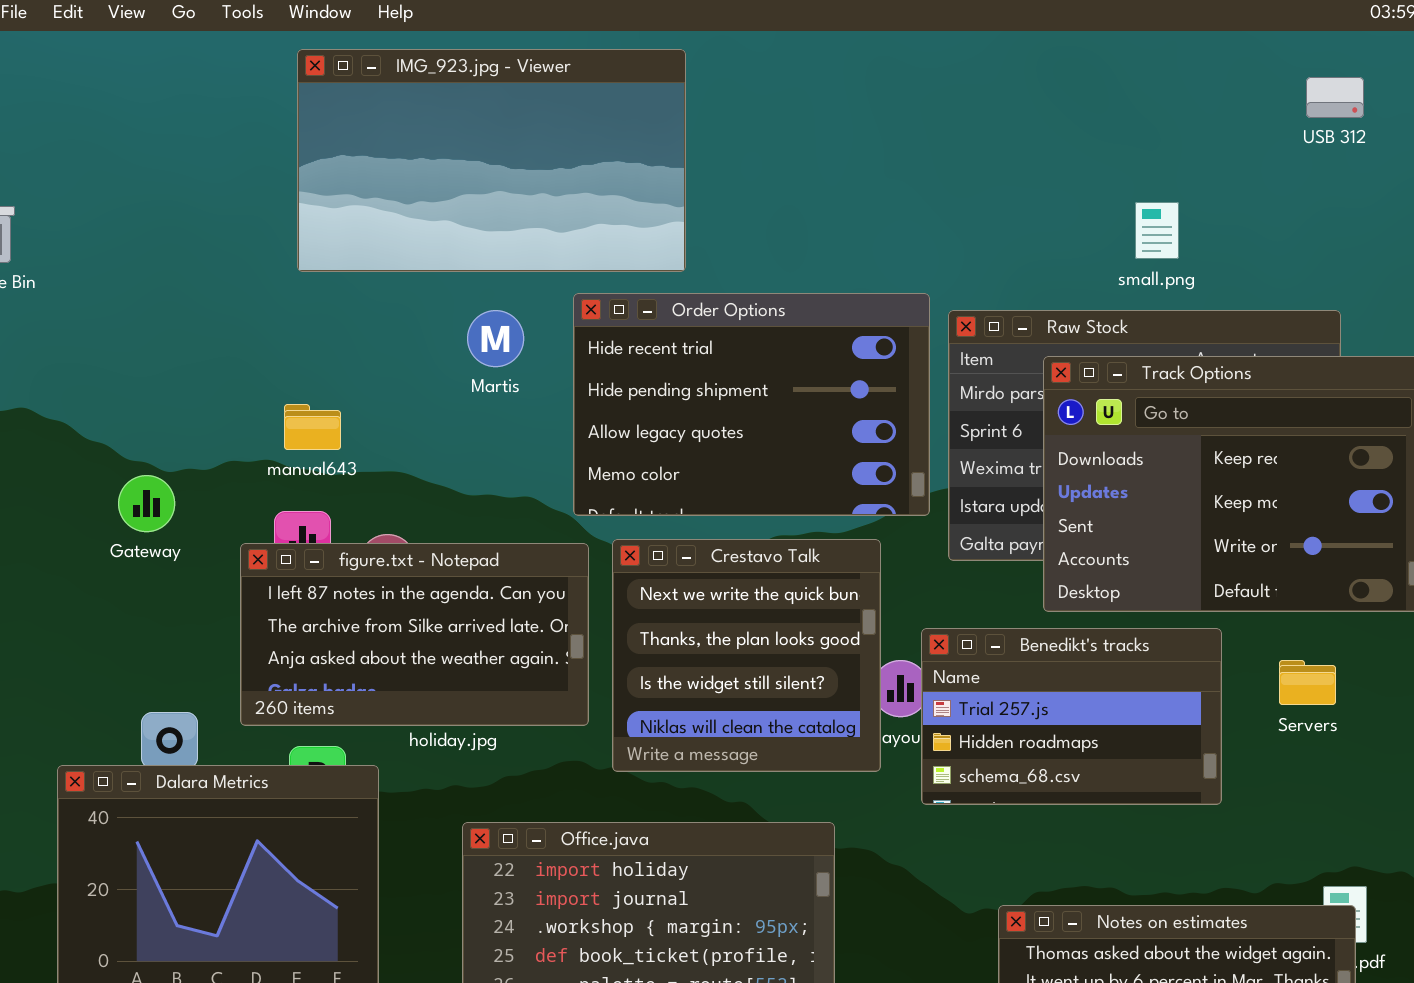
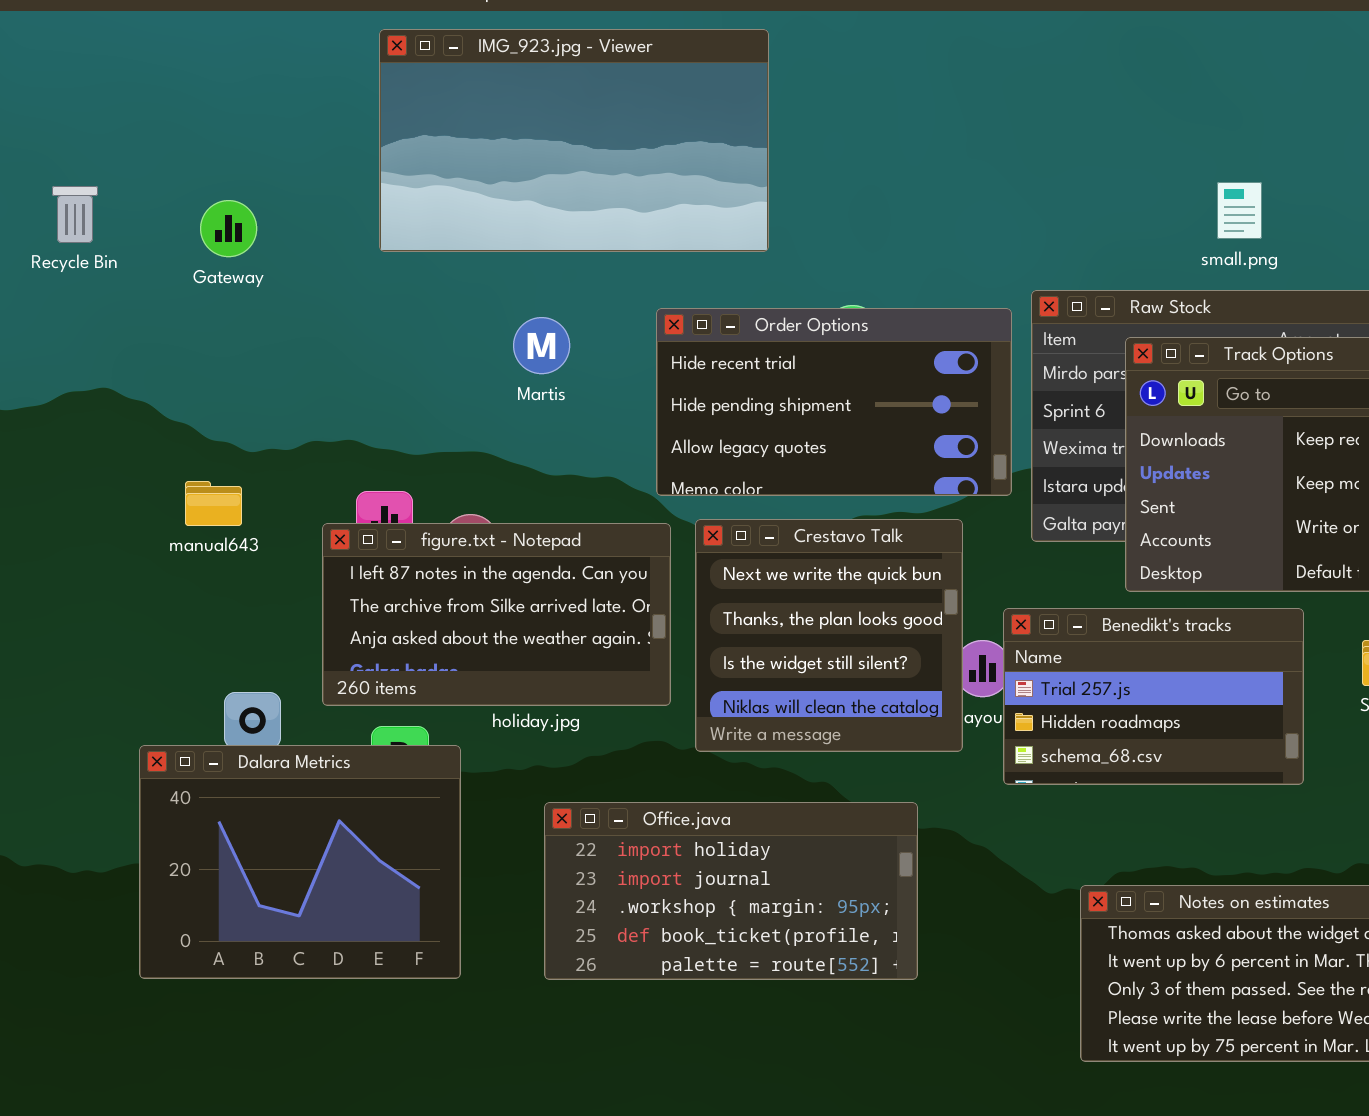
Order Options: [573,293,930,516] -> [656,308,1012,496], resized
Martis: [467,310,524,367] -> [513,317,570,374], moved
manual643: [284,404,341,450] -> [185,481,242,526], moved
Gateway: [118,475,175,532] -> [200,200,257,257], moved

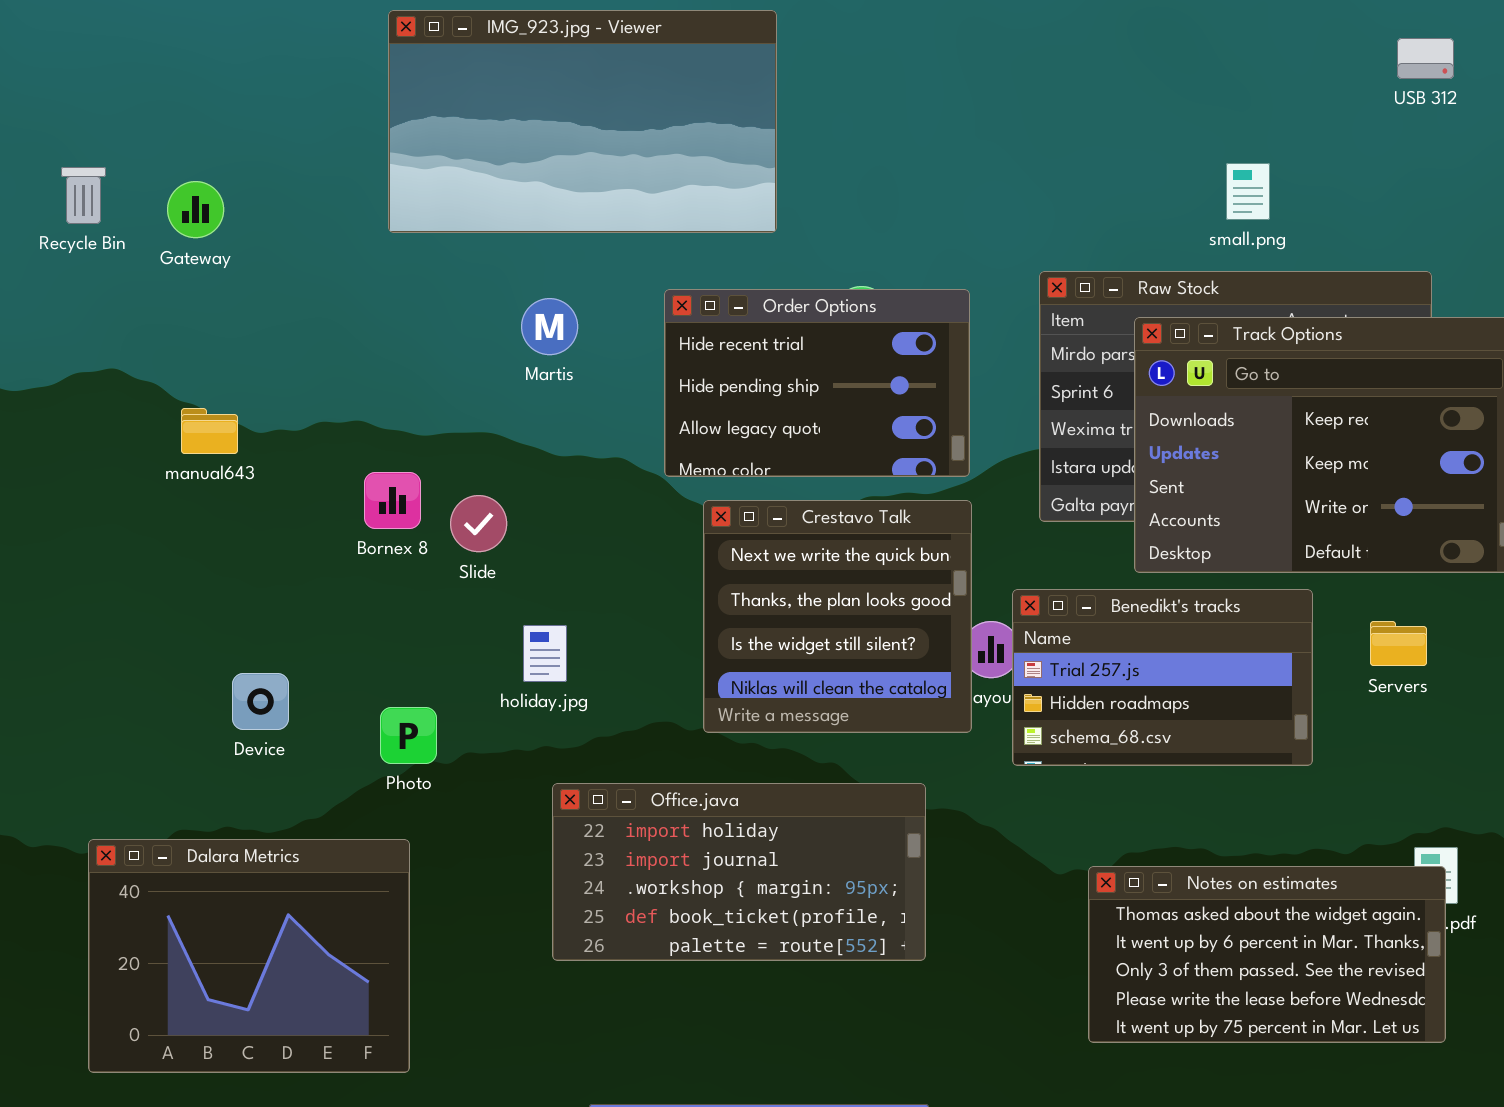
Gateway: [200,200,257,257] -> [167,181,224,238], moved
Order Options: [656,308,1012,496] -> [664,289,970,477], resized
manual643: [185,481,242,526] -> [181,408,238,454], moved
figure.txt - Notepad: [322,523,671,706] -> none, closed
Dalara Metrics: [139,745,461,979] -> [88,839,410,1073], moved

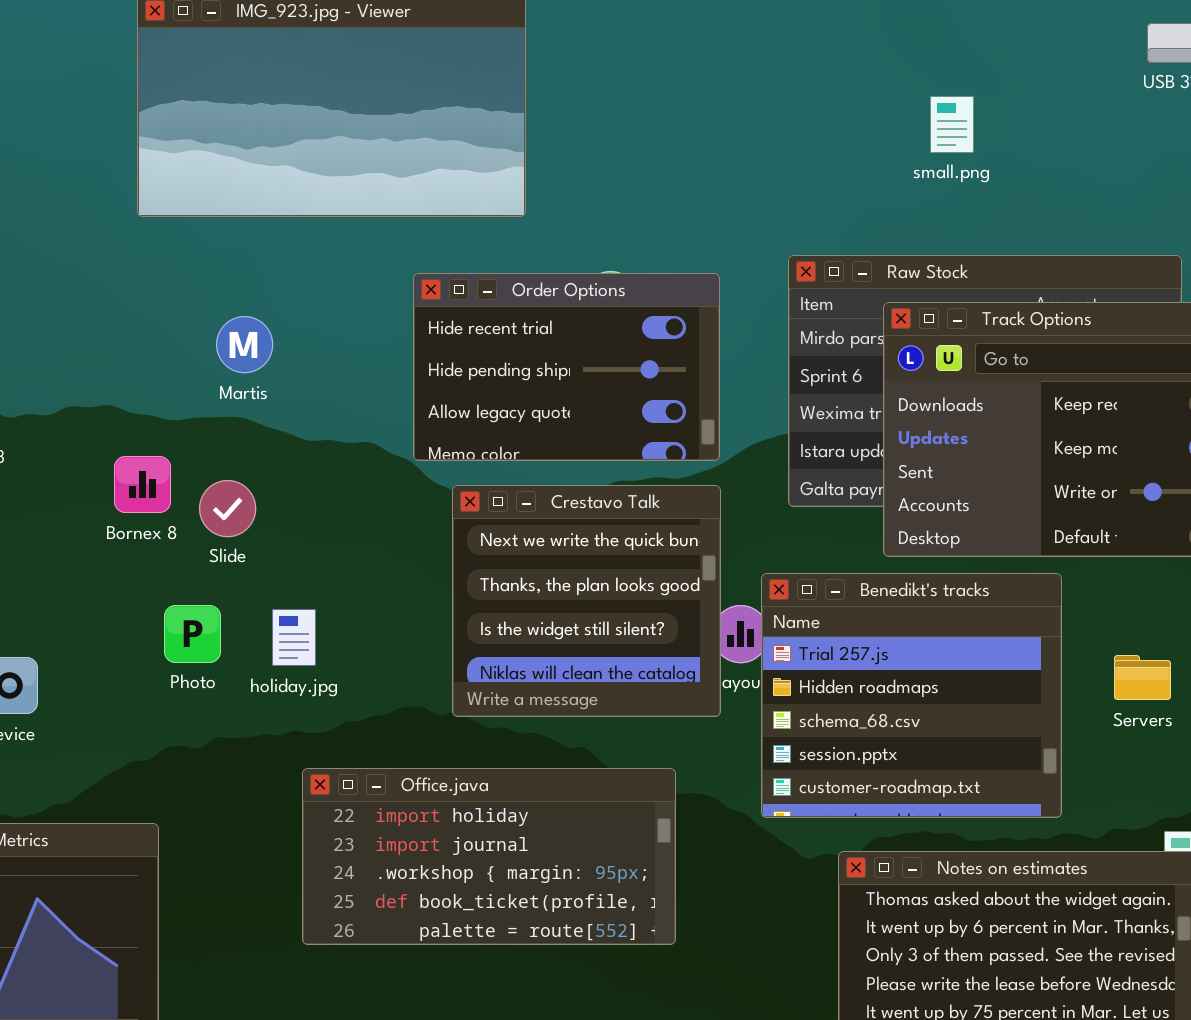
small.png: [1226,163,1270,220] -> [930,96,974,153], moved
Martis: [521,298,578,355] -> [216,316,273,373], moved
Benedikt's tracks: [1012,589,1313,766] -> [761,573,1062,818], resized
Servers: [1370,621,1427,666] -> [1114,655,1171,700], moved
Photo: [380,707,437,764] -> [164,605,221,663], moved

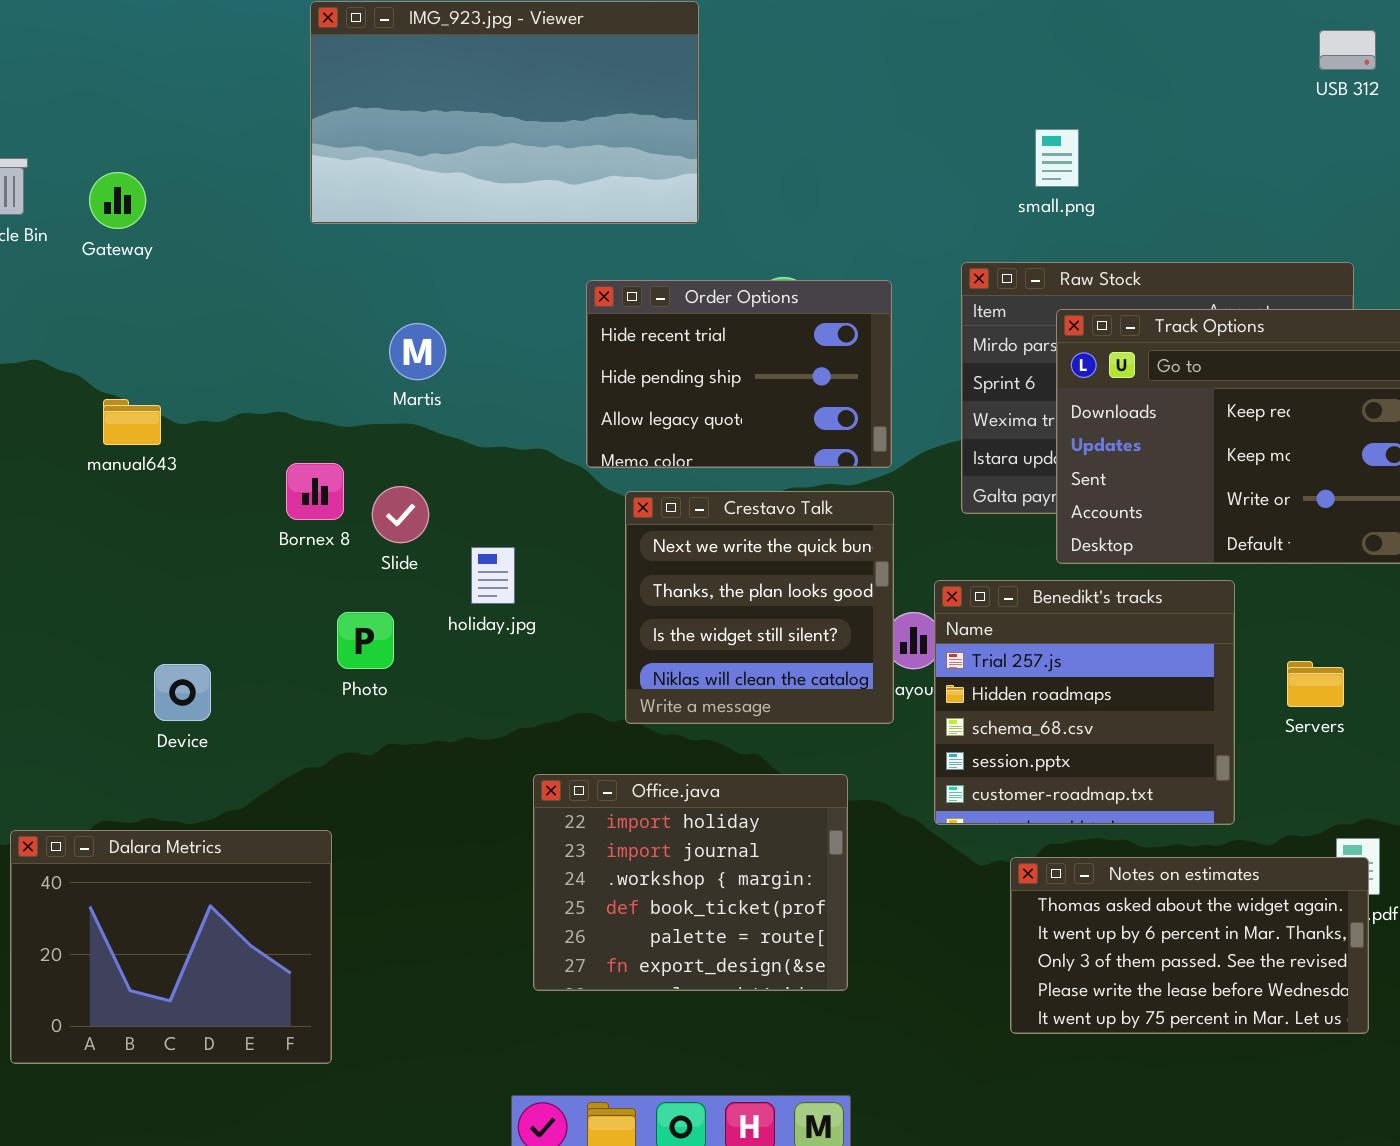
small.png: [930,96,974,153] -> [1035,129,1079,187], moved
holiday.jpg: [272,609,316,666] -> [471,547,515,604], moved
Office.java: [302,768,676,945] -> [533,774,848,991], resized

